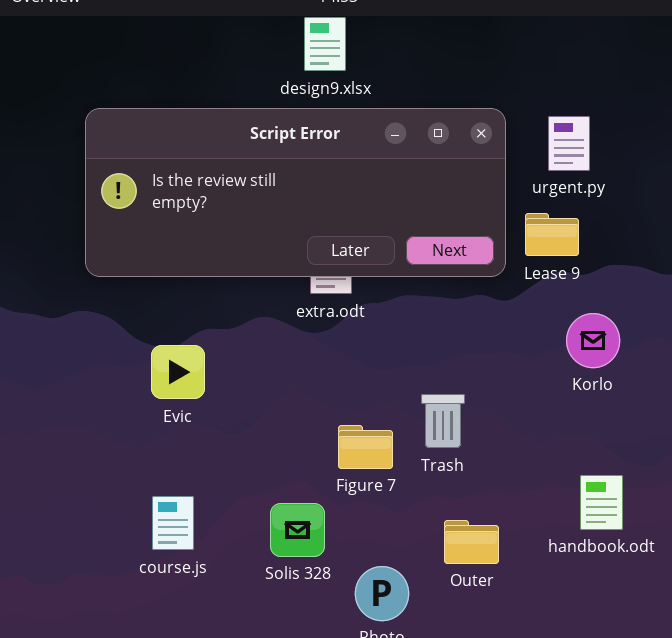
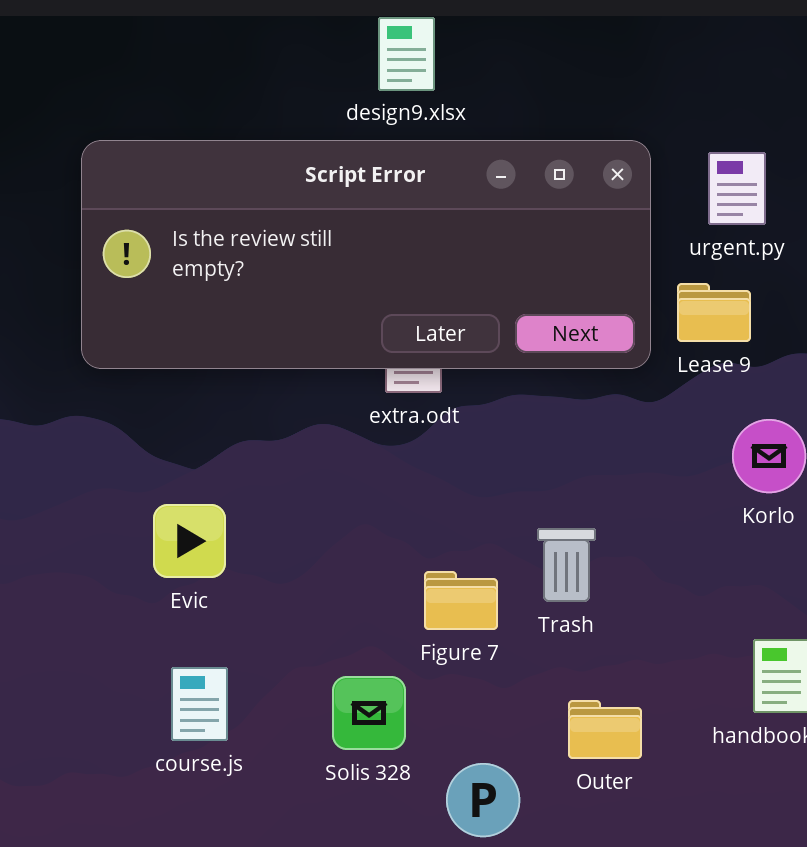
Evic: [151,345,205,399] -> [153,504,226,578], moved

